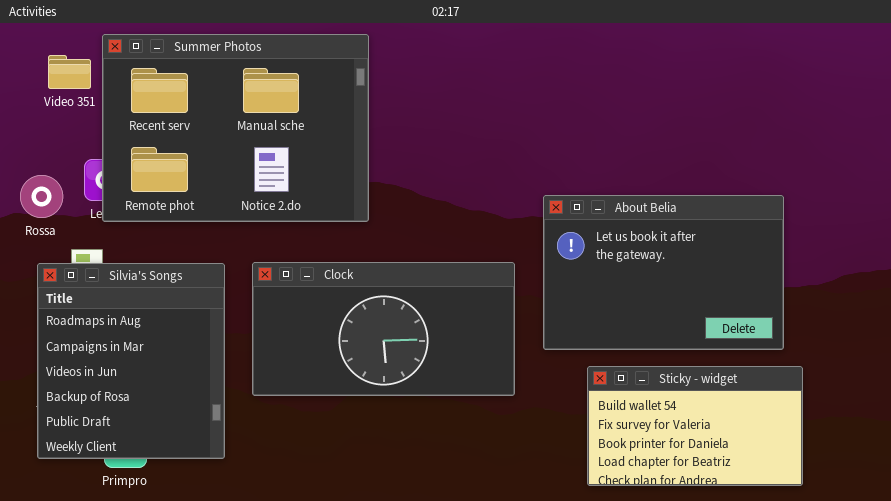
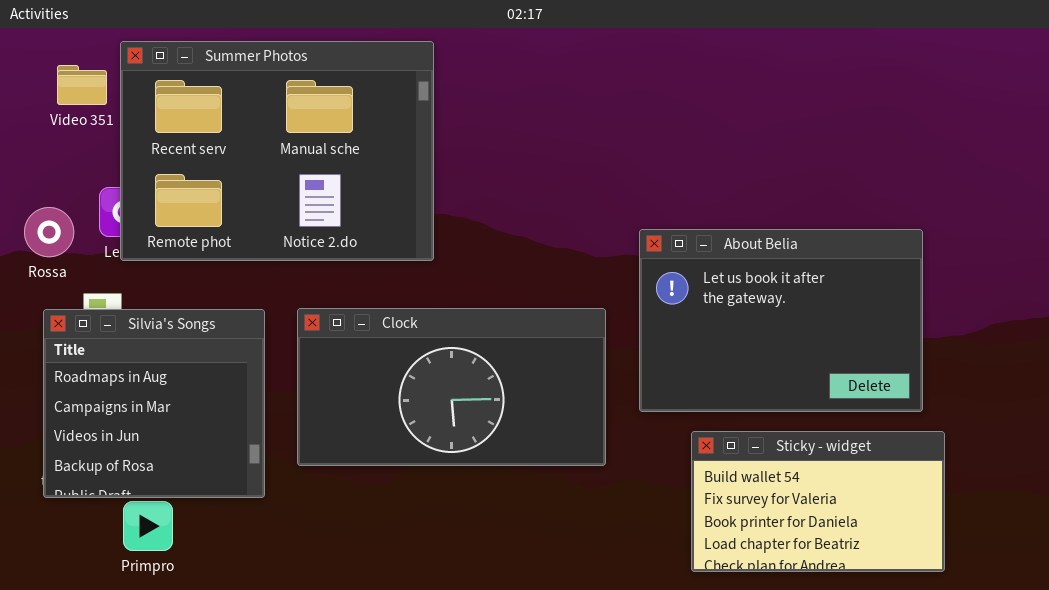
Silvia's Songs: [37,263,225,459] -> [43,309,265,498], resized

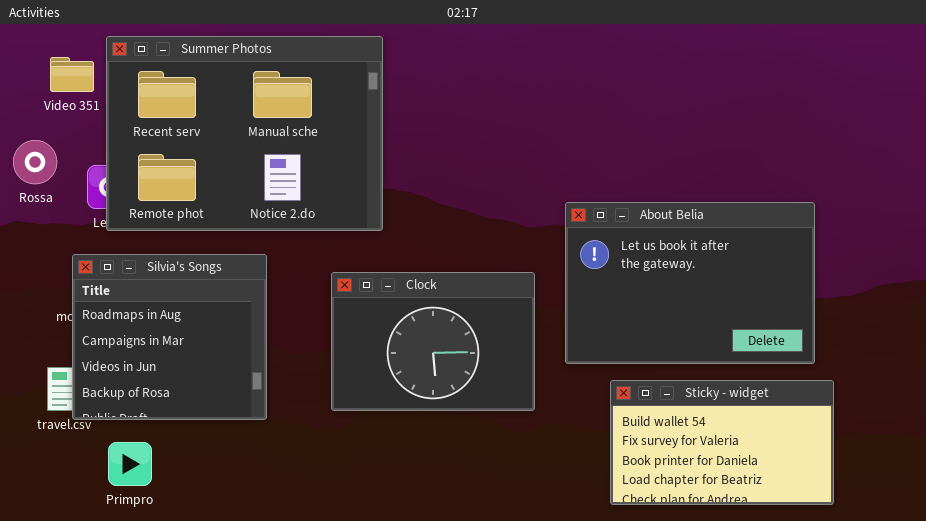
Rossa: [24,207,74,257] -> [13,140,57,184], moved
Clock: [297,308,606,466] -> [331,272,535,411], resized
Silvia's Songs: [43,309,265,498] -> [72,254,267,420], moved

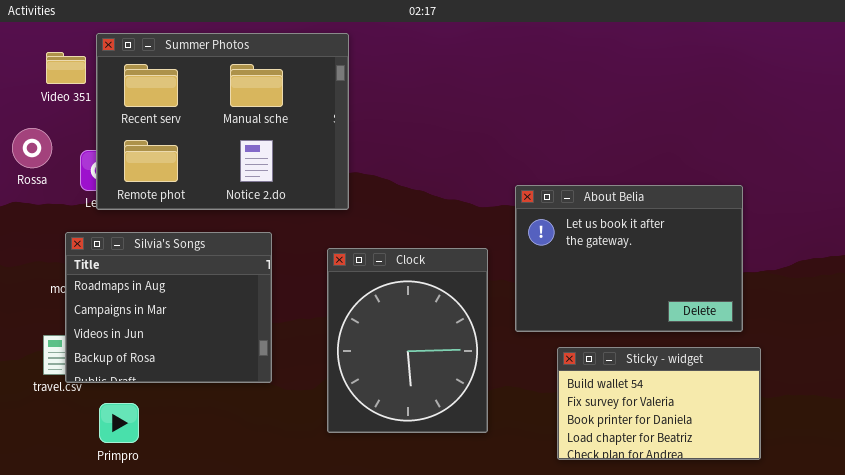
Silvia's Songs: [72,254,267,420] -> [65,232,272,383], resized
Clock: [331,272,535,411] -> [327,248,488,433], resized

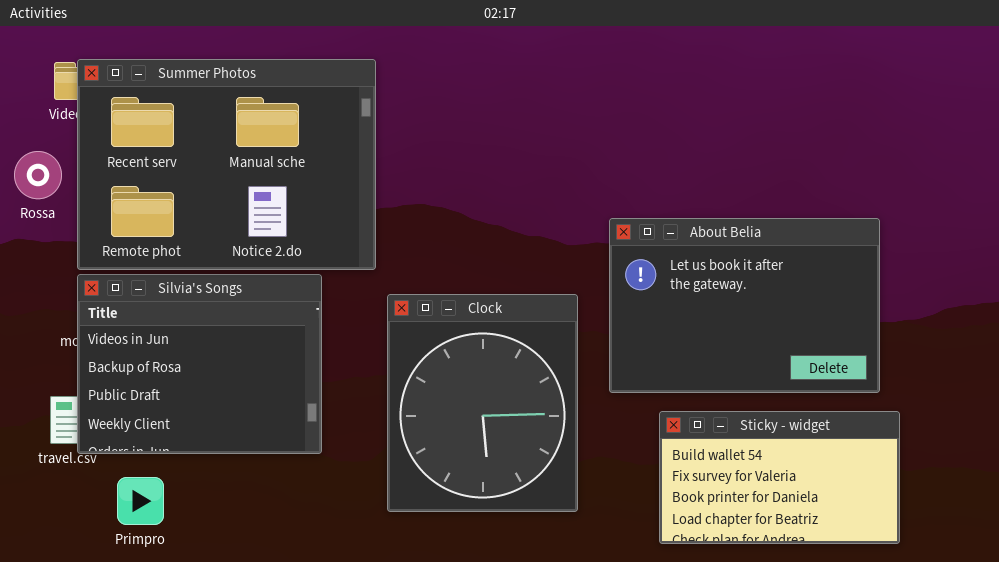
Summer Photos: [96,33,349,210] -> [77,59,376,270], moved
Silvia's Songs: [65,232,272,383] -> [77,274,322,454], scrolled down 2 rows

